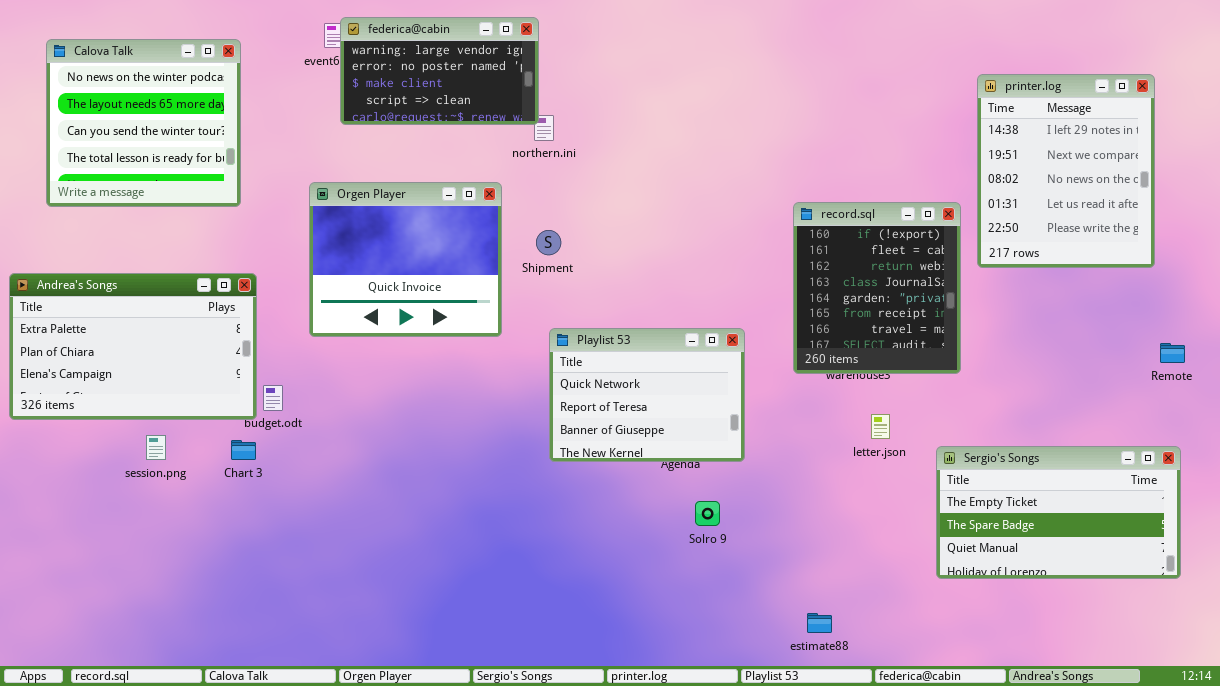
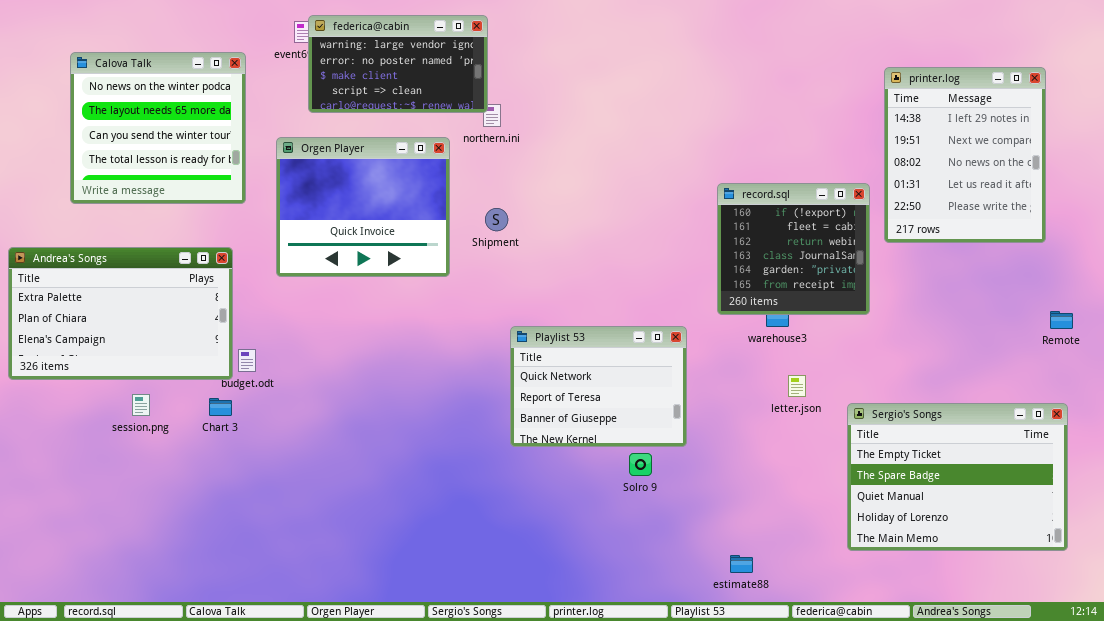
Calova Talk: [46,39,241,207] -> [70,52,246,204], moved
Orgen Player: [309,182,502,337] -> [276,137,450,277], moved
record.sql: [793,202,961,374] -> [717,183,870,315], resized
Playlist 53: [549,328,745,462] -> [510,326,687,447], moved
Sergio's Songs: [936,446,1181,579] -> [847,403,1068,551], resized

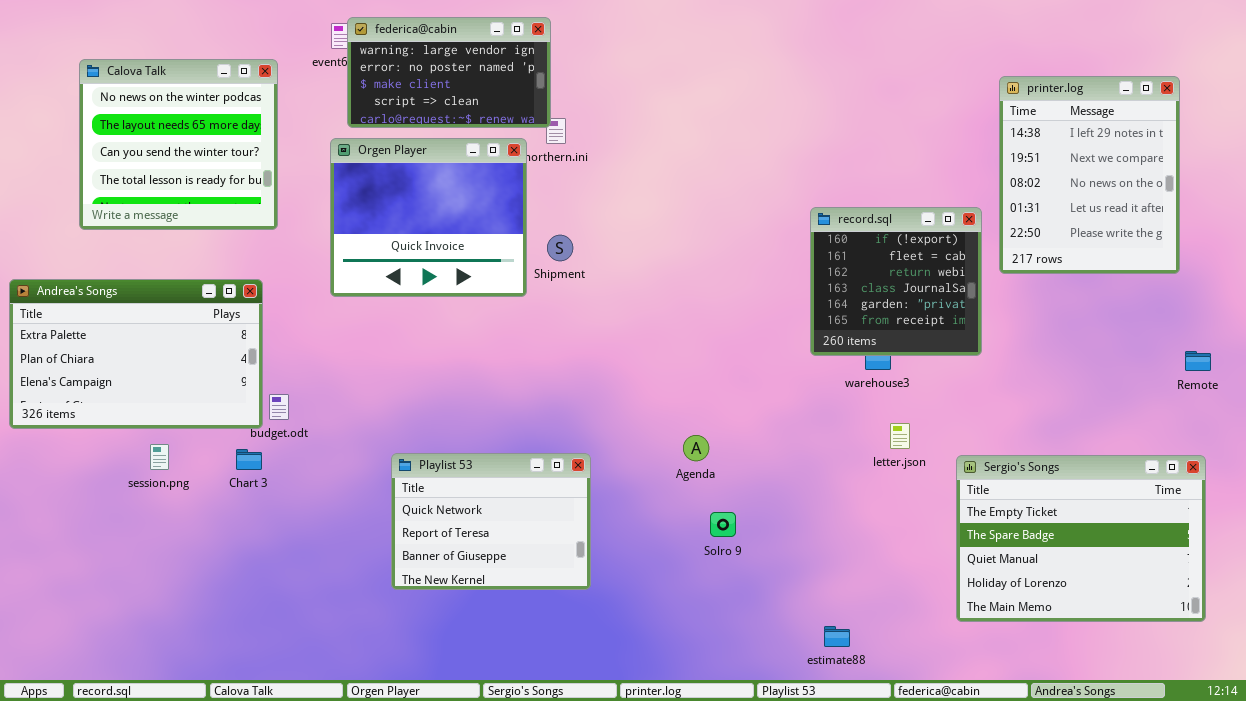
Orgen Player: [276,137,450,277] -> [330,138,527,297], moved
Playlist 53: [510,326,687,447] -> [391,453,591,590], moved

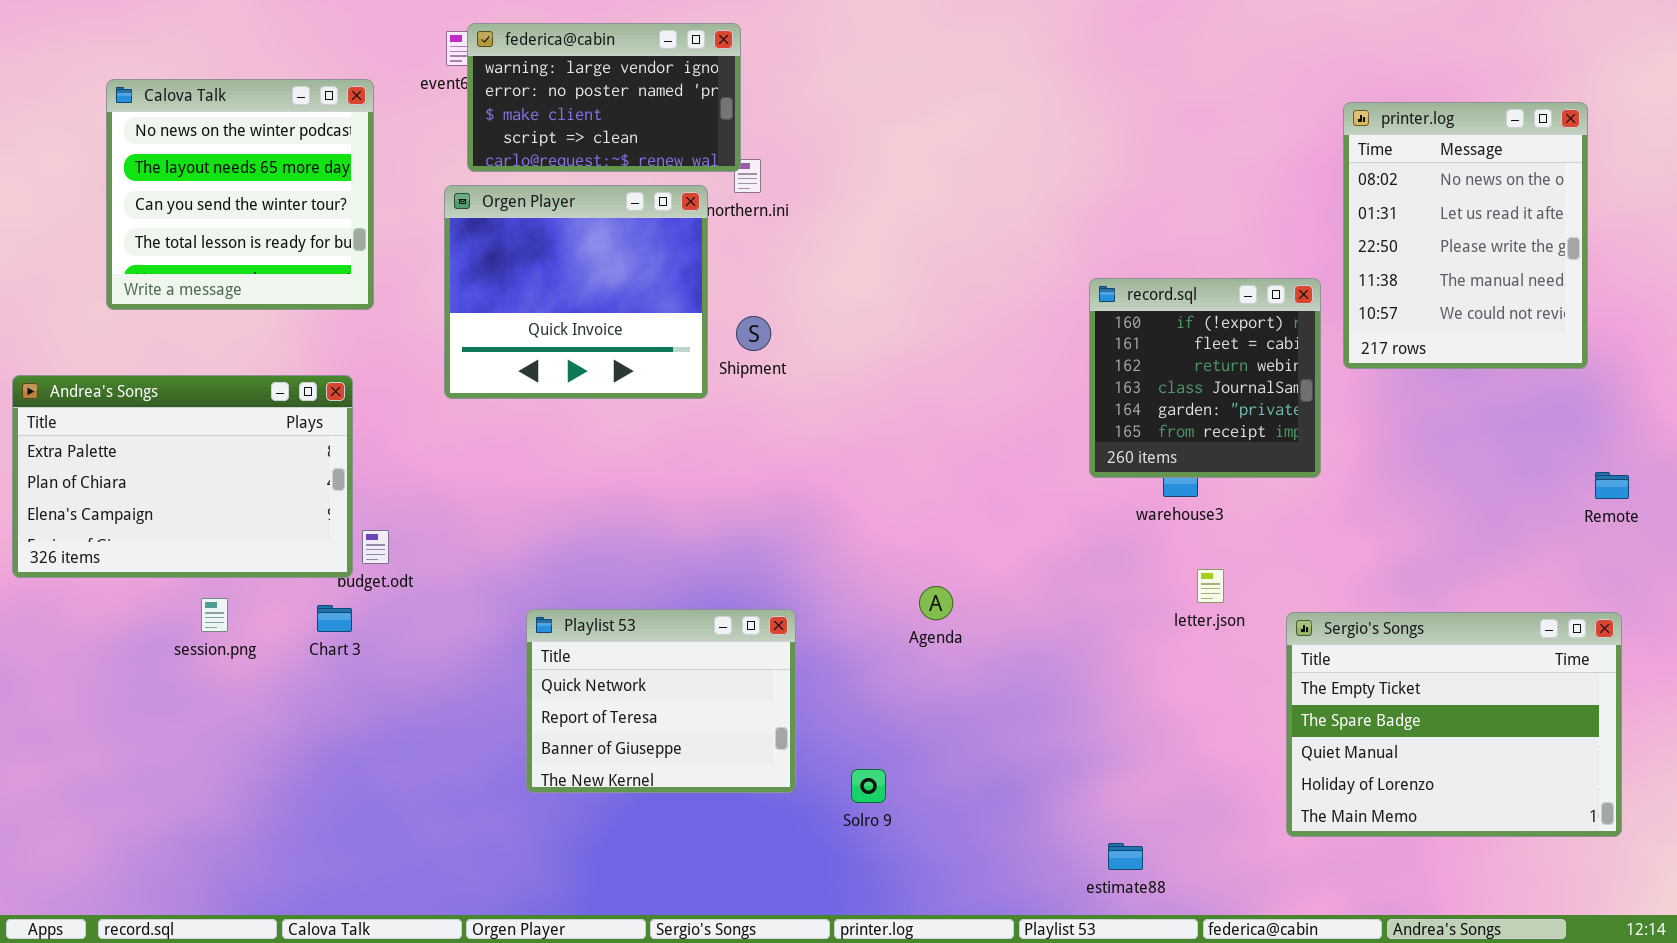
printer.log: [999,76,1180,274] -> [1343,102,1588,369], scrolled down 2 rows
Solro 9: [710,512,736,537] -> [851,769,886,803], moved

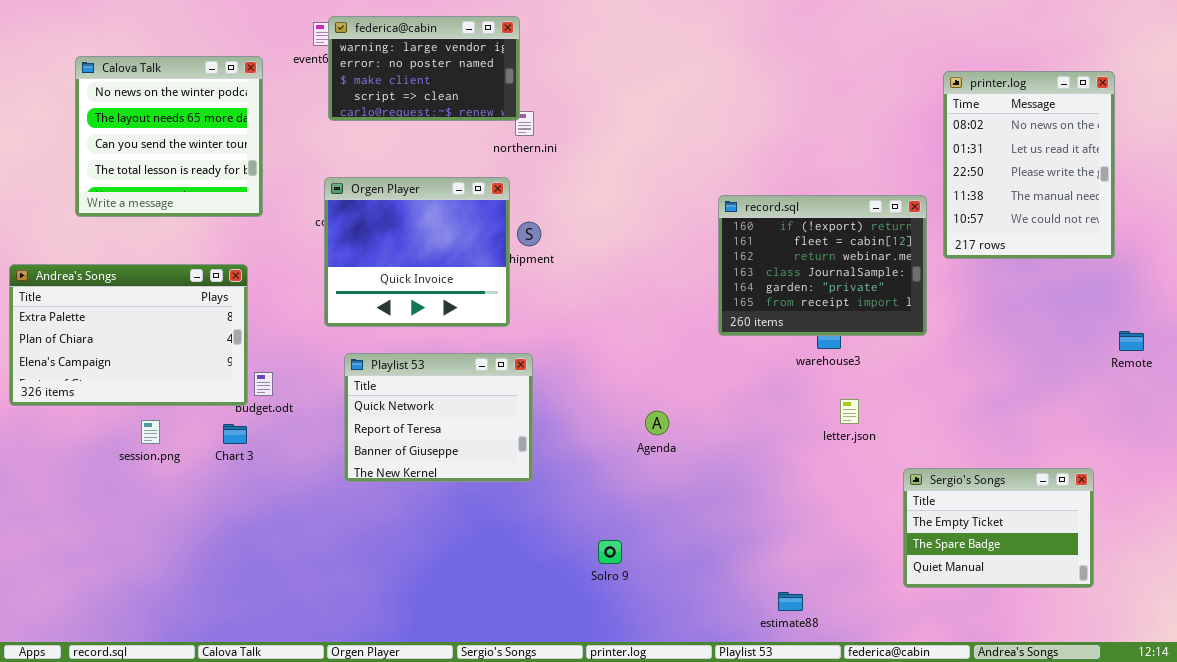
Orgen Player: [444,185,708,399] -> [324,177,510,327], moved
record.sql: [1089,278,1321,478] -> [718,195,927,336], resized
Playlist 53: [526,609,796,793] -> [344,353,533,482], moved
Sergio's Songs: [1286,612,1622,837] -> [903,468,1094,588], resized

